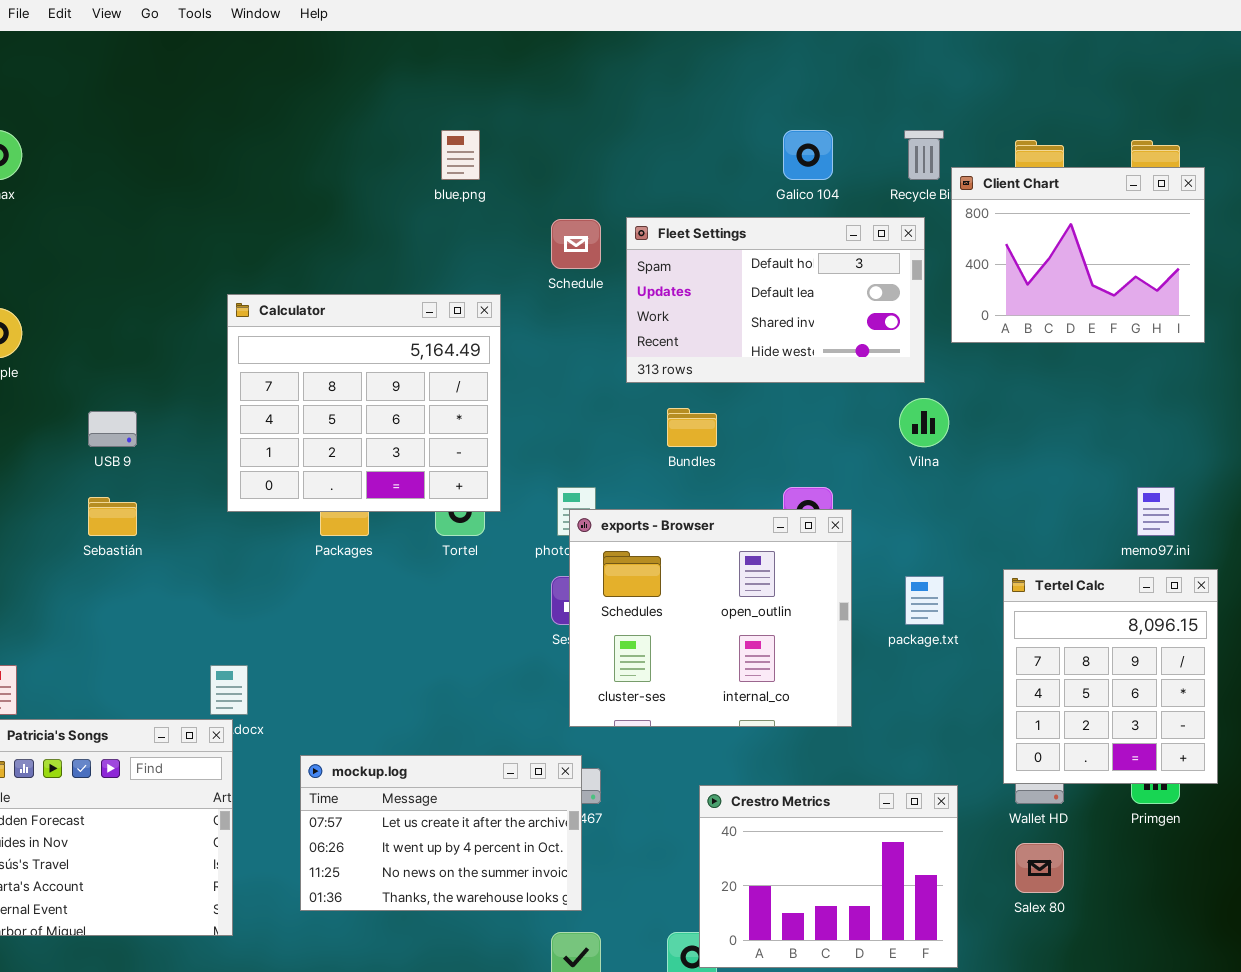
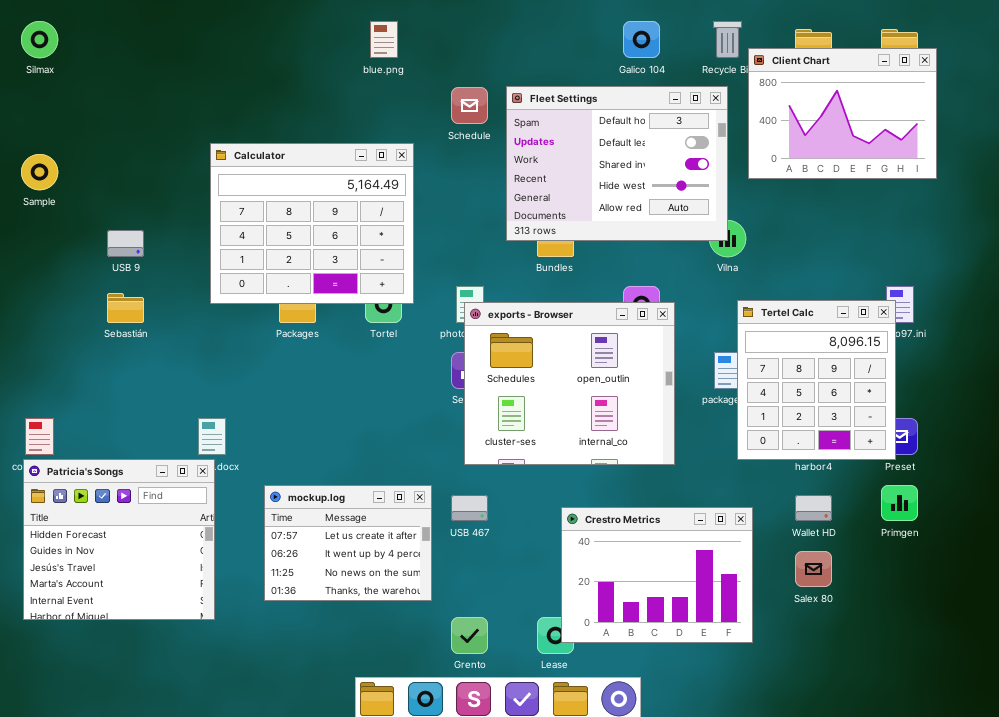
Fleet Settings: [626,217,925,383] -> [506,86,728,241], resized
Tertel Calc: [1003,569,1218,784] -> [737,300,896,460], moved
mockup.log: [300,755,582,911] -> [264,485,432,601], resized

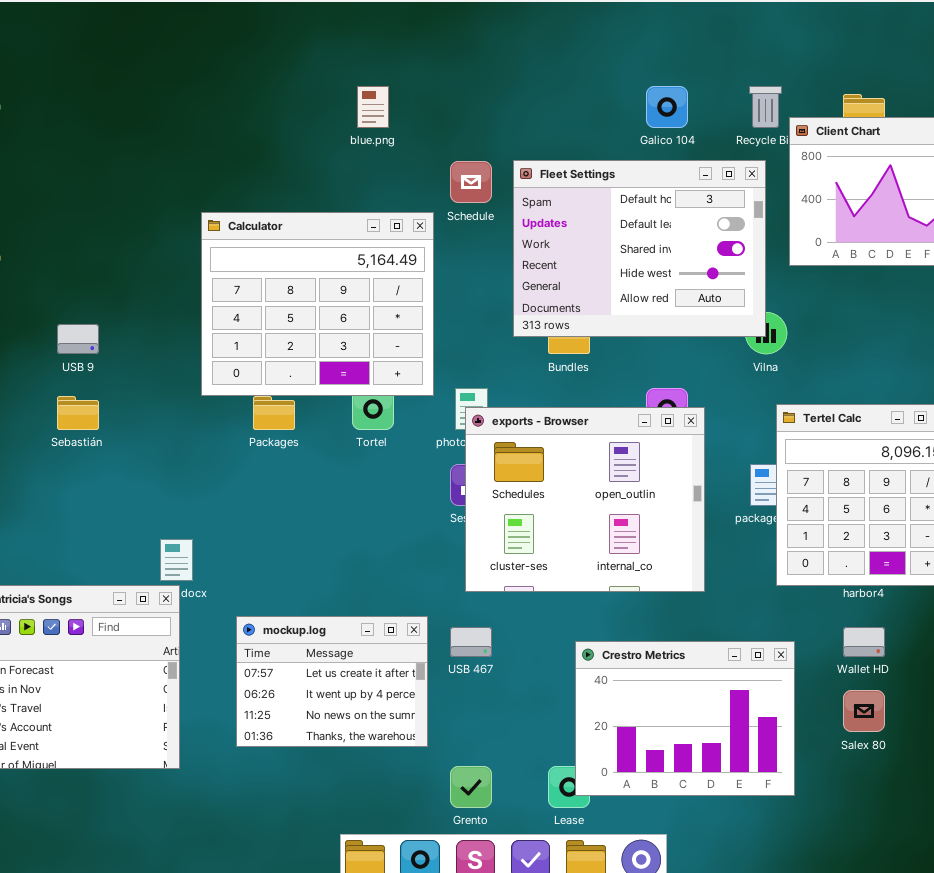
Calculator: [210,143,414,304] -> [201,212,434,396], moved

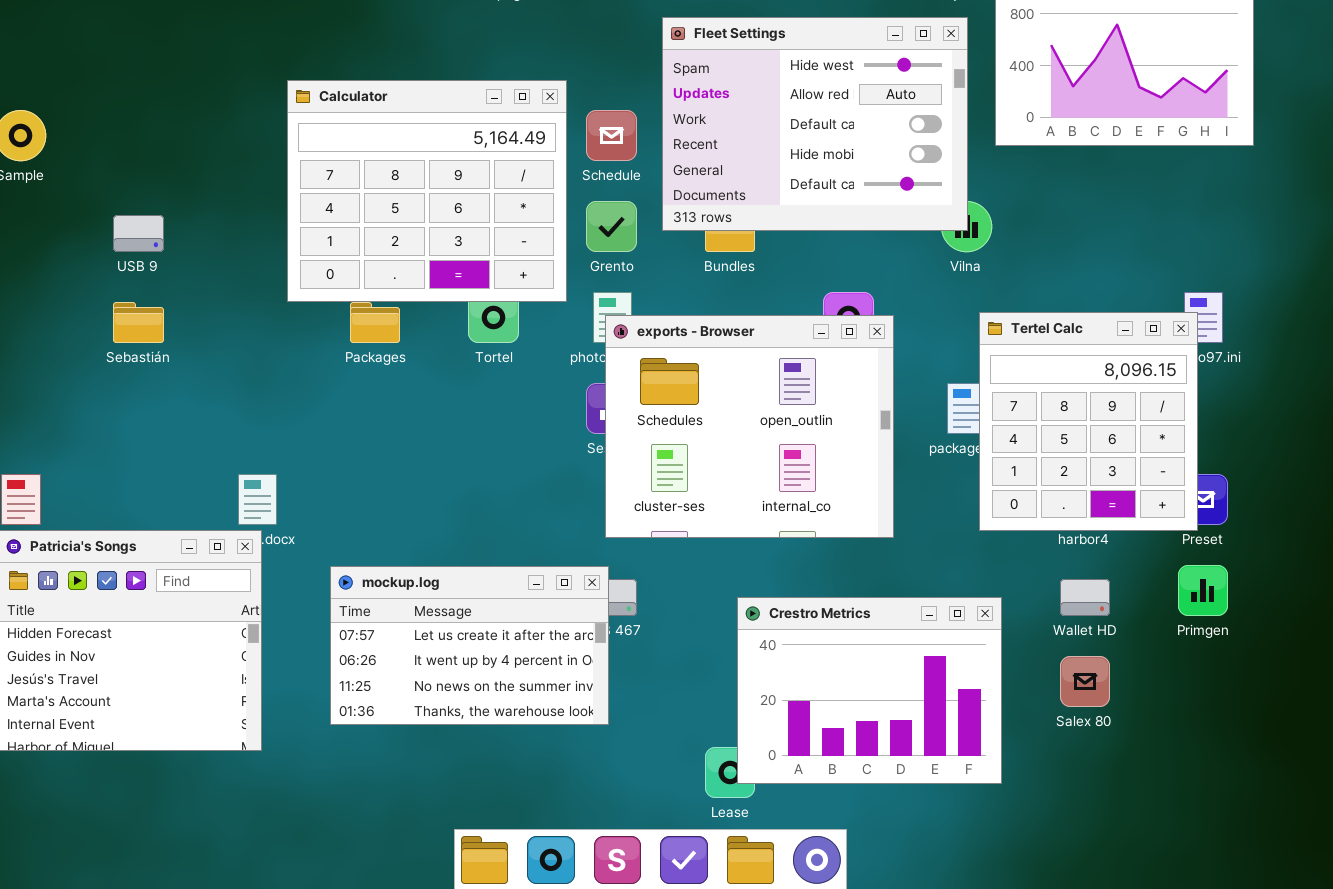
Fleet Settings: [513,160,766,337] -> [662,17,968,231], scrolled down 3 rows
Schedule: [450,161,492,203] -> [586,110,637,161], moved
mockup.log: [236,616,428,747] -> [330,566,609,725], resized
Grento: [450,766,492,808] -> [586,201,637,252], moved

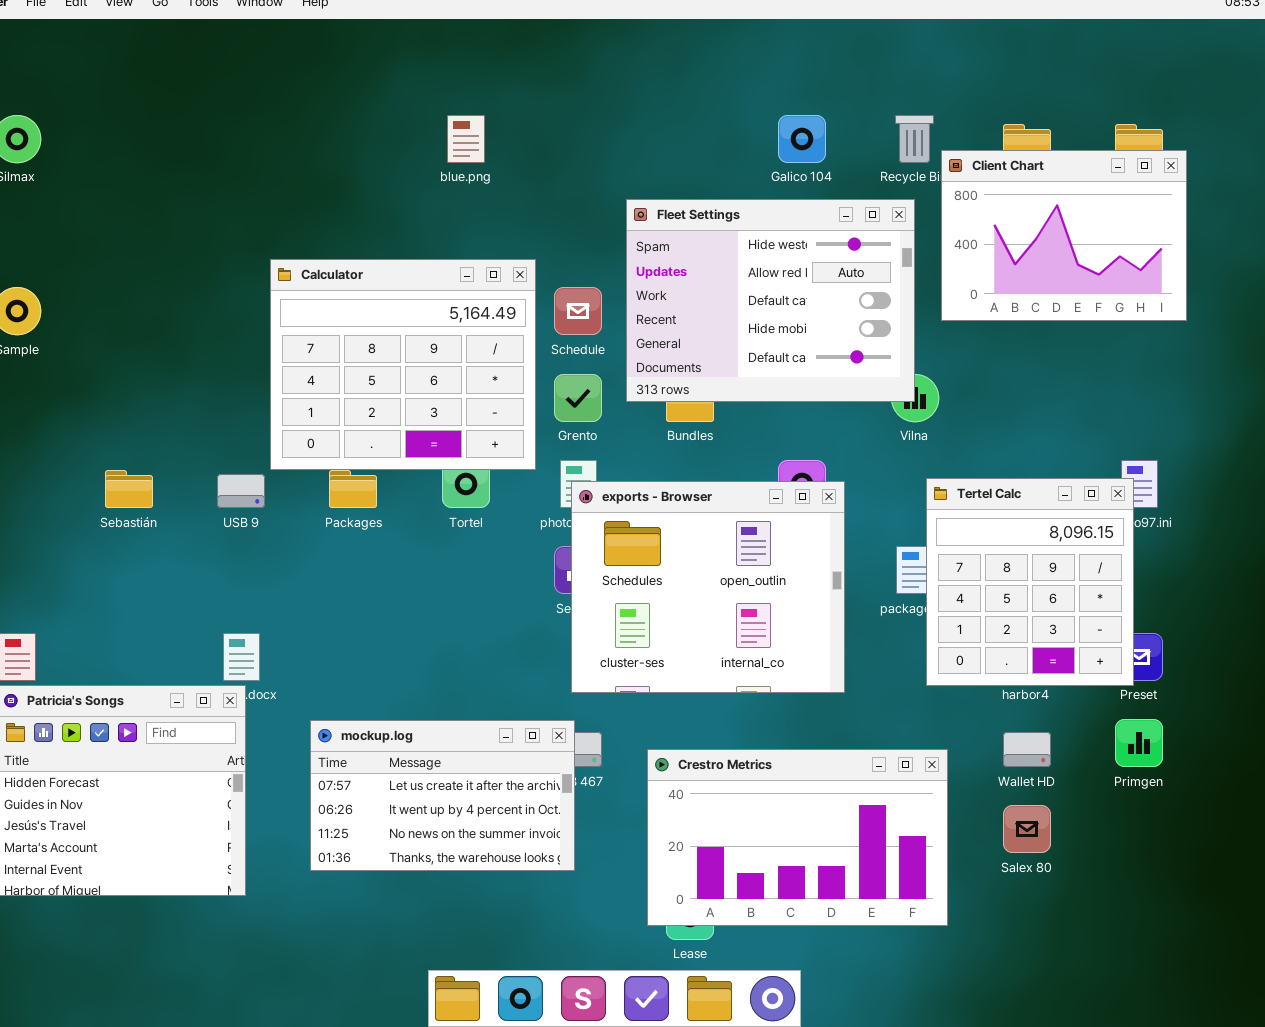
USB 9: [113,215,164,252] -> [217,474,265,508], moved
Crestro Metrics: [737,597,1002,784] -> [647,749,948,926], resized

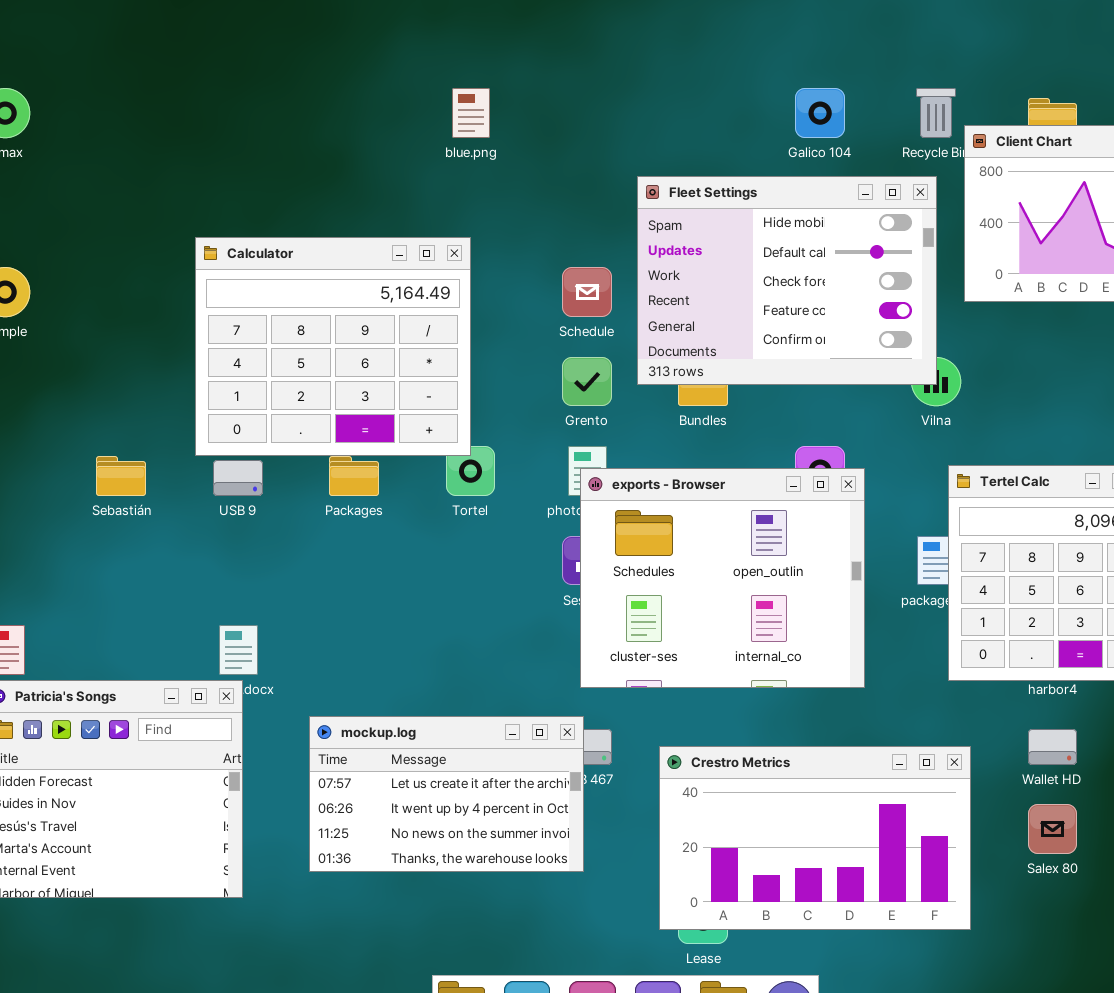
Fleet Settings: [626,199,915,402] -> [637,176,937,385], scrolled down 3 rows
Calculator: [270,259,536,470] -> [195,237,471,456], moved

